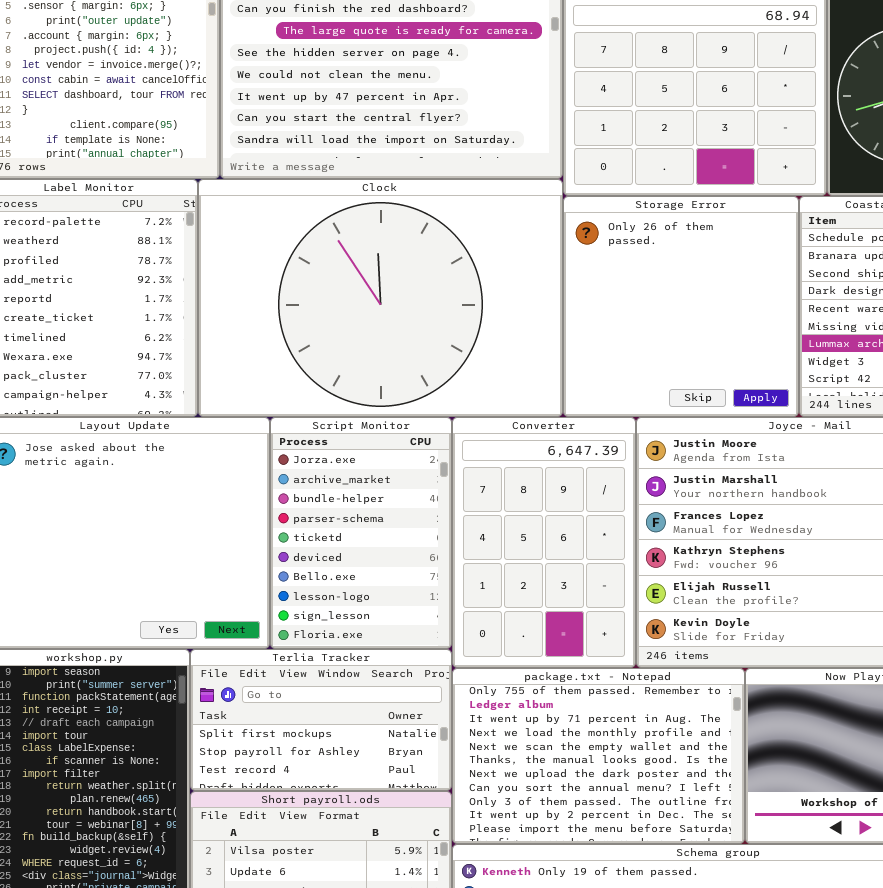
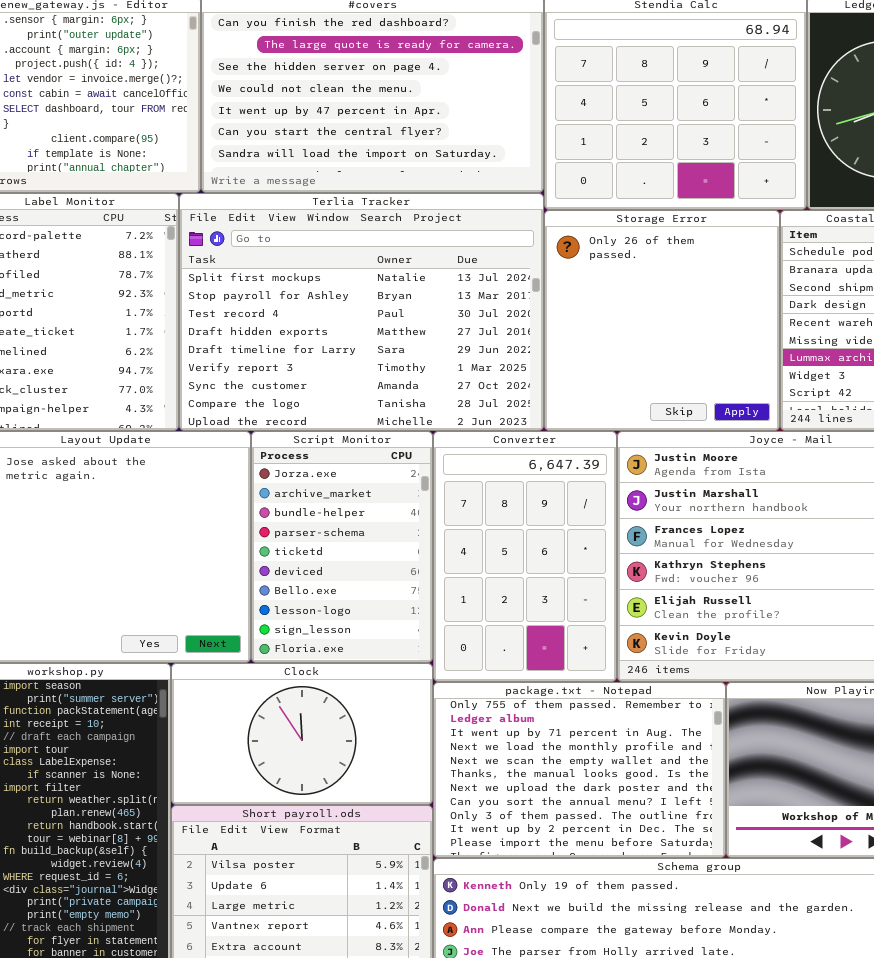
Clock: [198,179,563,417] -> [171,663,433,805], moved, resized
Terlia Tracker: [190,649,452,791] -> [179,193,544,431], moved, resized

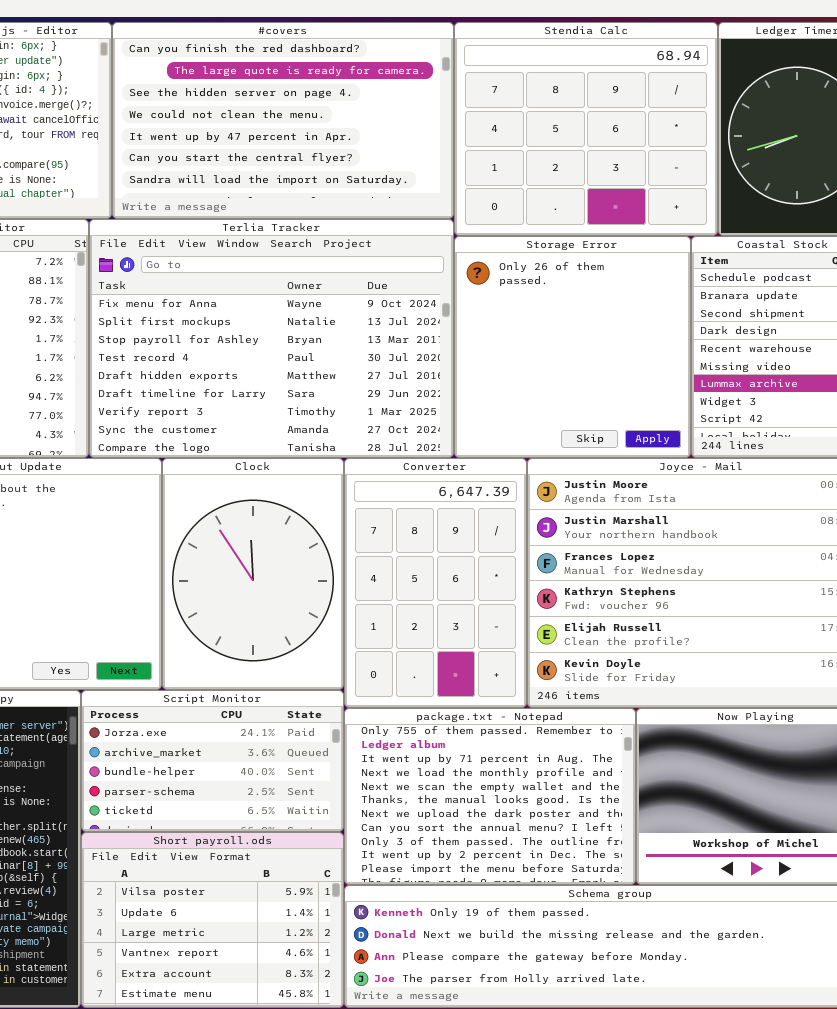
Terlia Tracker: [179,193,544,431] -> [89,219,454,458], scrolled up 1 row
Script Monitor: [251,431,433,663] -> [81,690,344,832], moved, resized
Clock: [171,663,433,805] -> [162,458,344,690], moved, resized

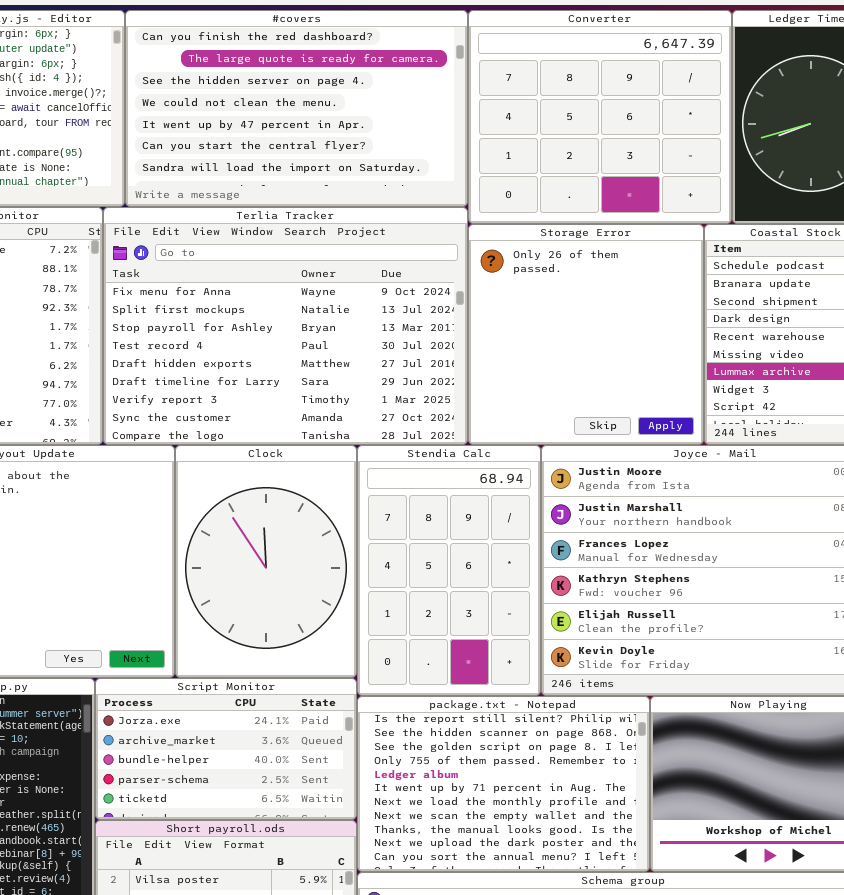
Stendia Calc: [454,22,718,236] -> [357,445,541,696], moved, resized
Converter: [344,458,527,708] -> [468,10,732,224], moved, resized
package.txt - Notepad: [344,708,636,885] -> [357,696,650,872], scrolled up 3 rows

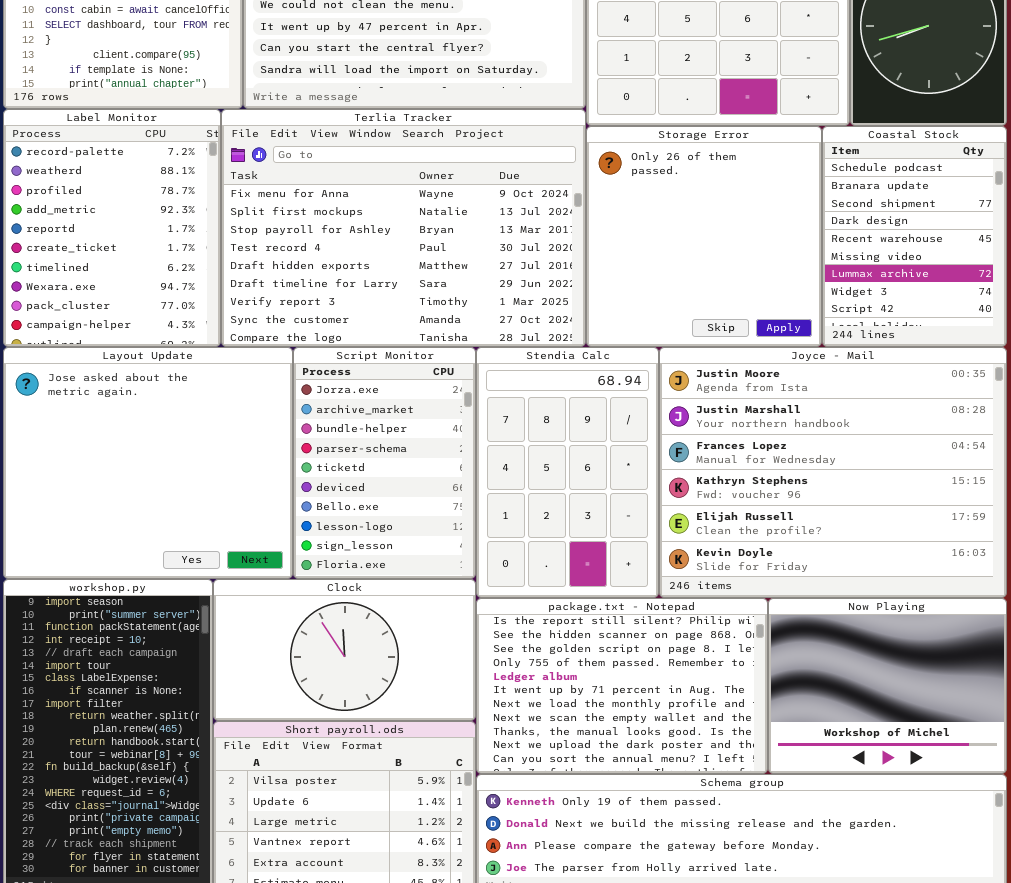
Clock: [175,445,357,678] -> [213,579,476,721], moved, resized
Script Monitor: [95,678,357,820] -> [293,347,476,579], moved, resized

